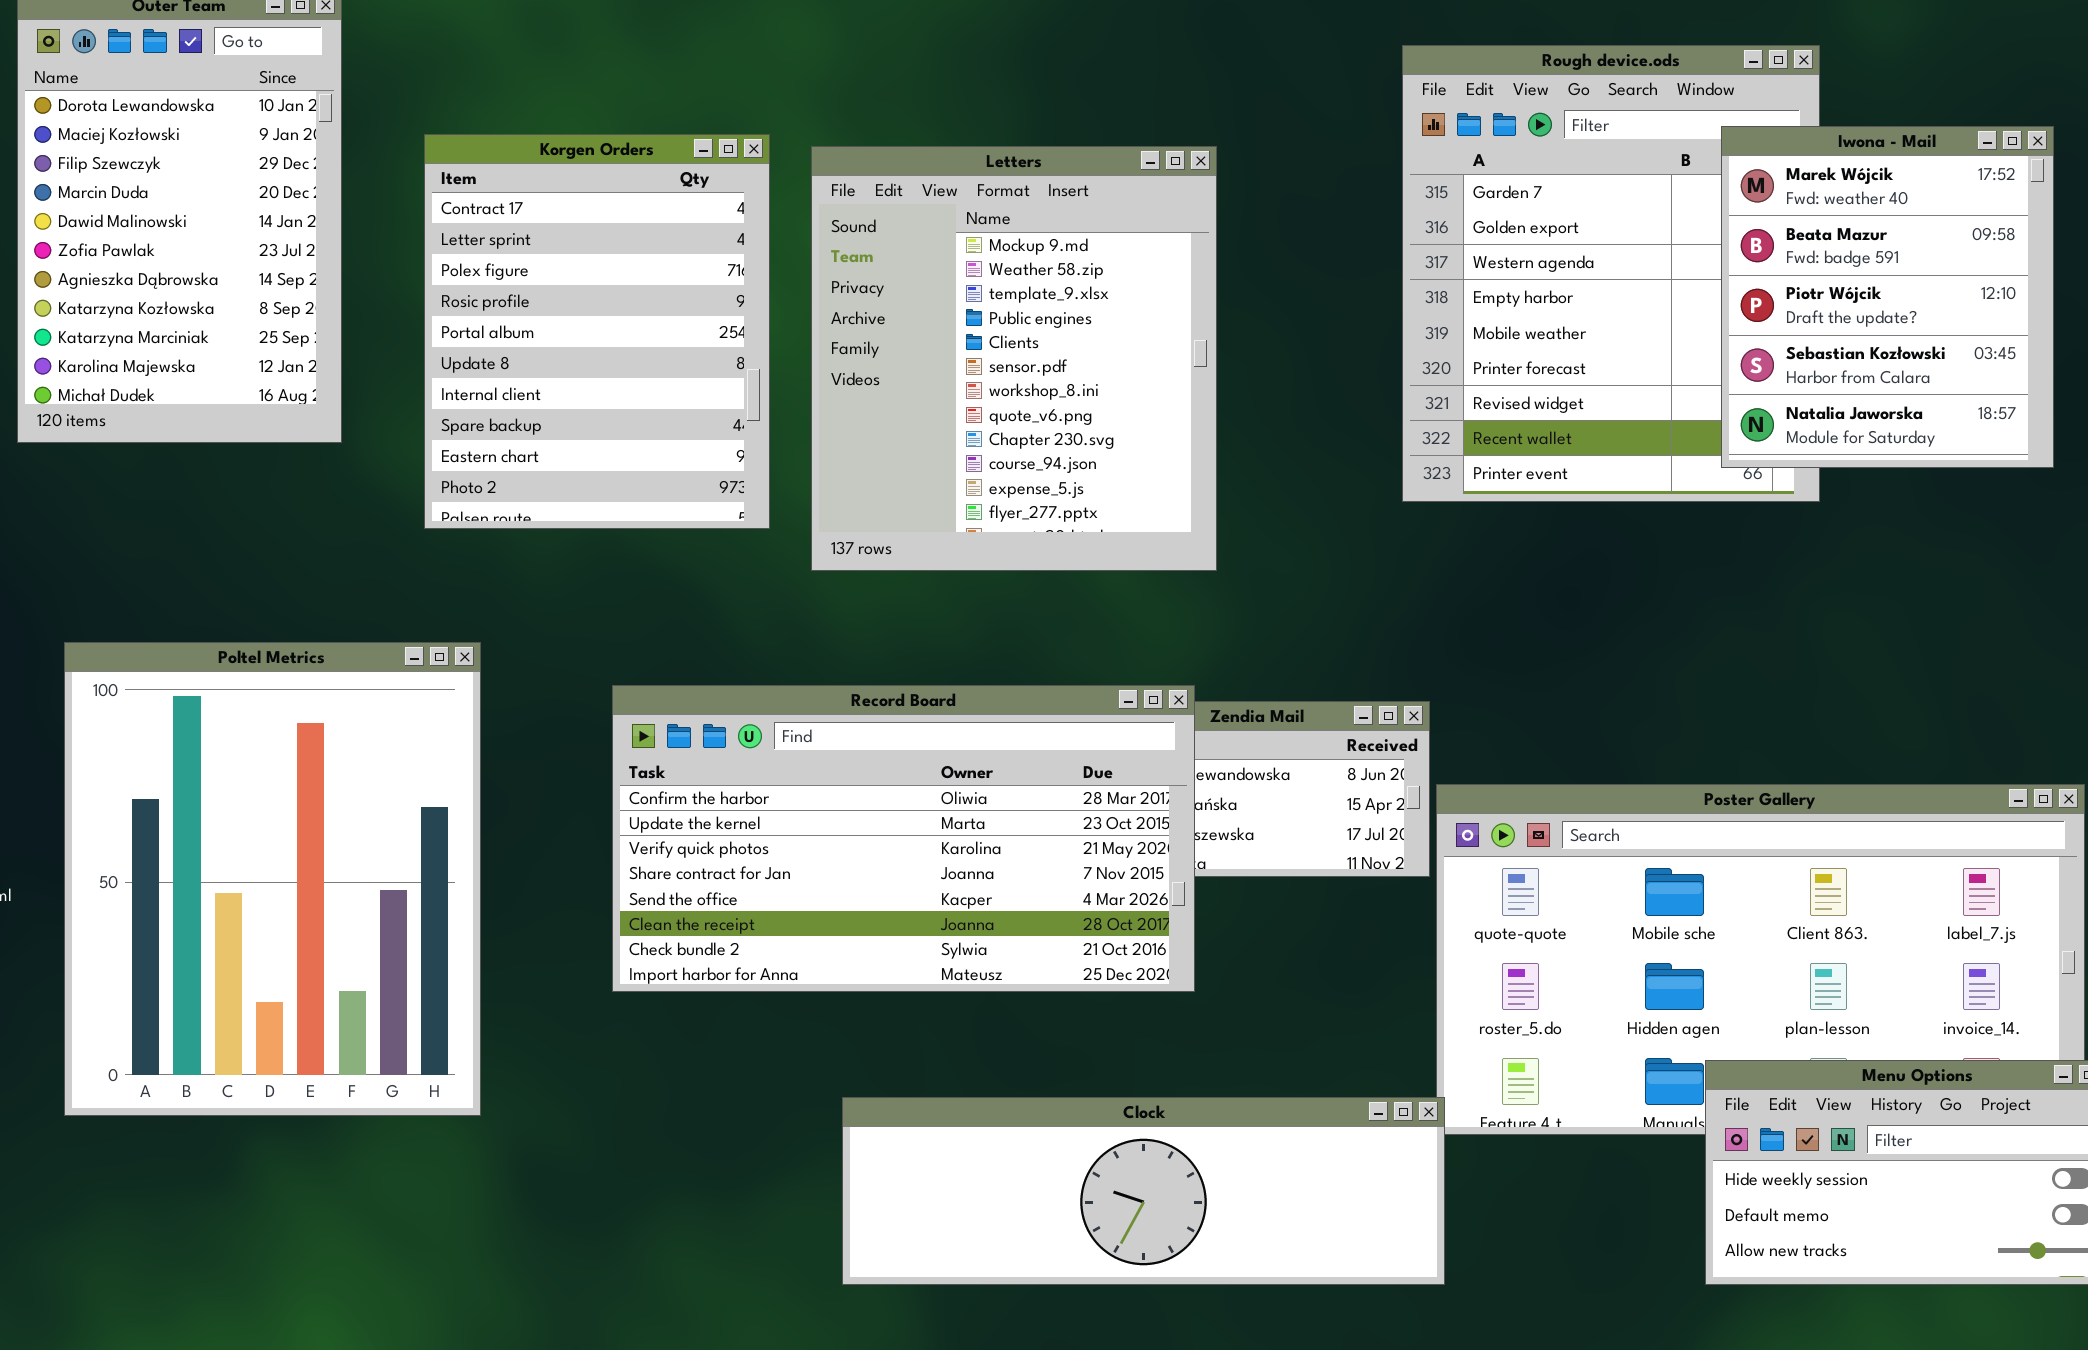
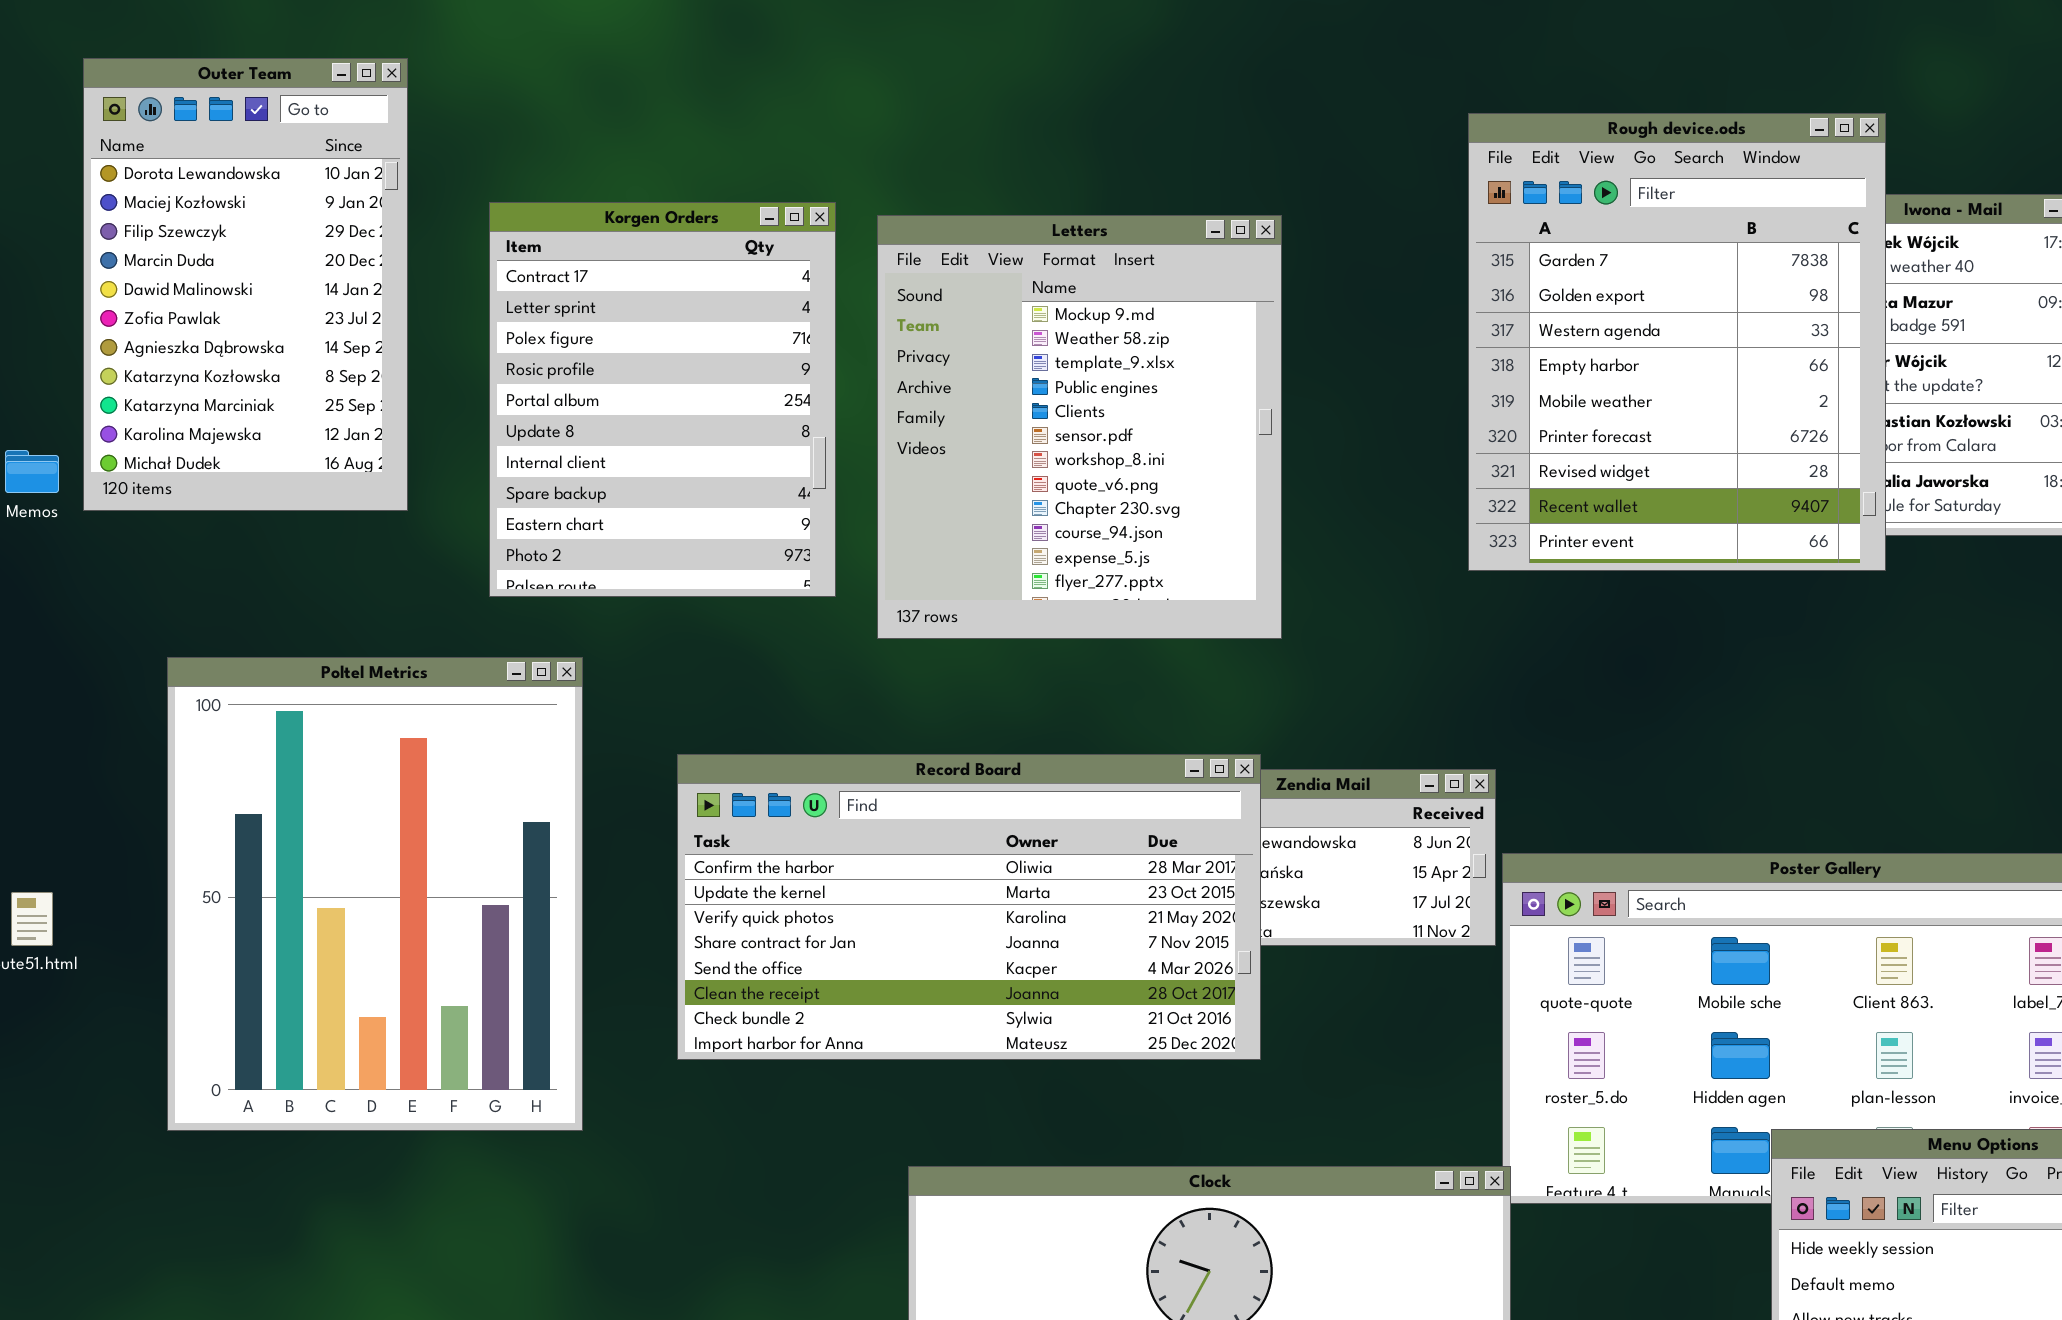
Rough device.ods: [1402,45,1820,502] -> [1468,113,1886,571], raised
Poltel Metrics: [64,642,481,1116] -> [167,657,583,1131], moved

